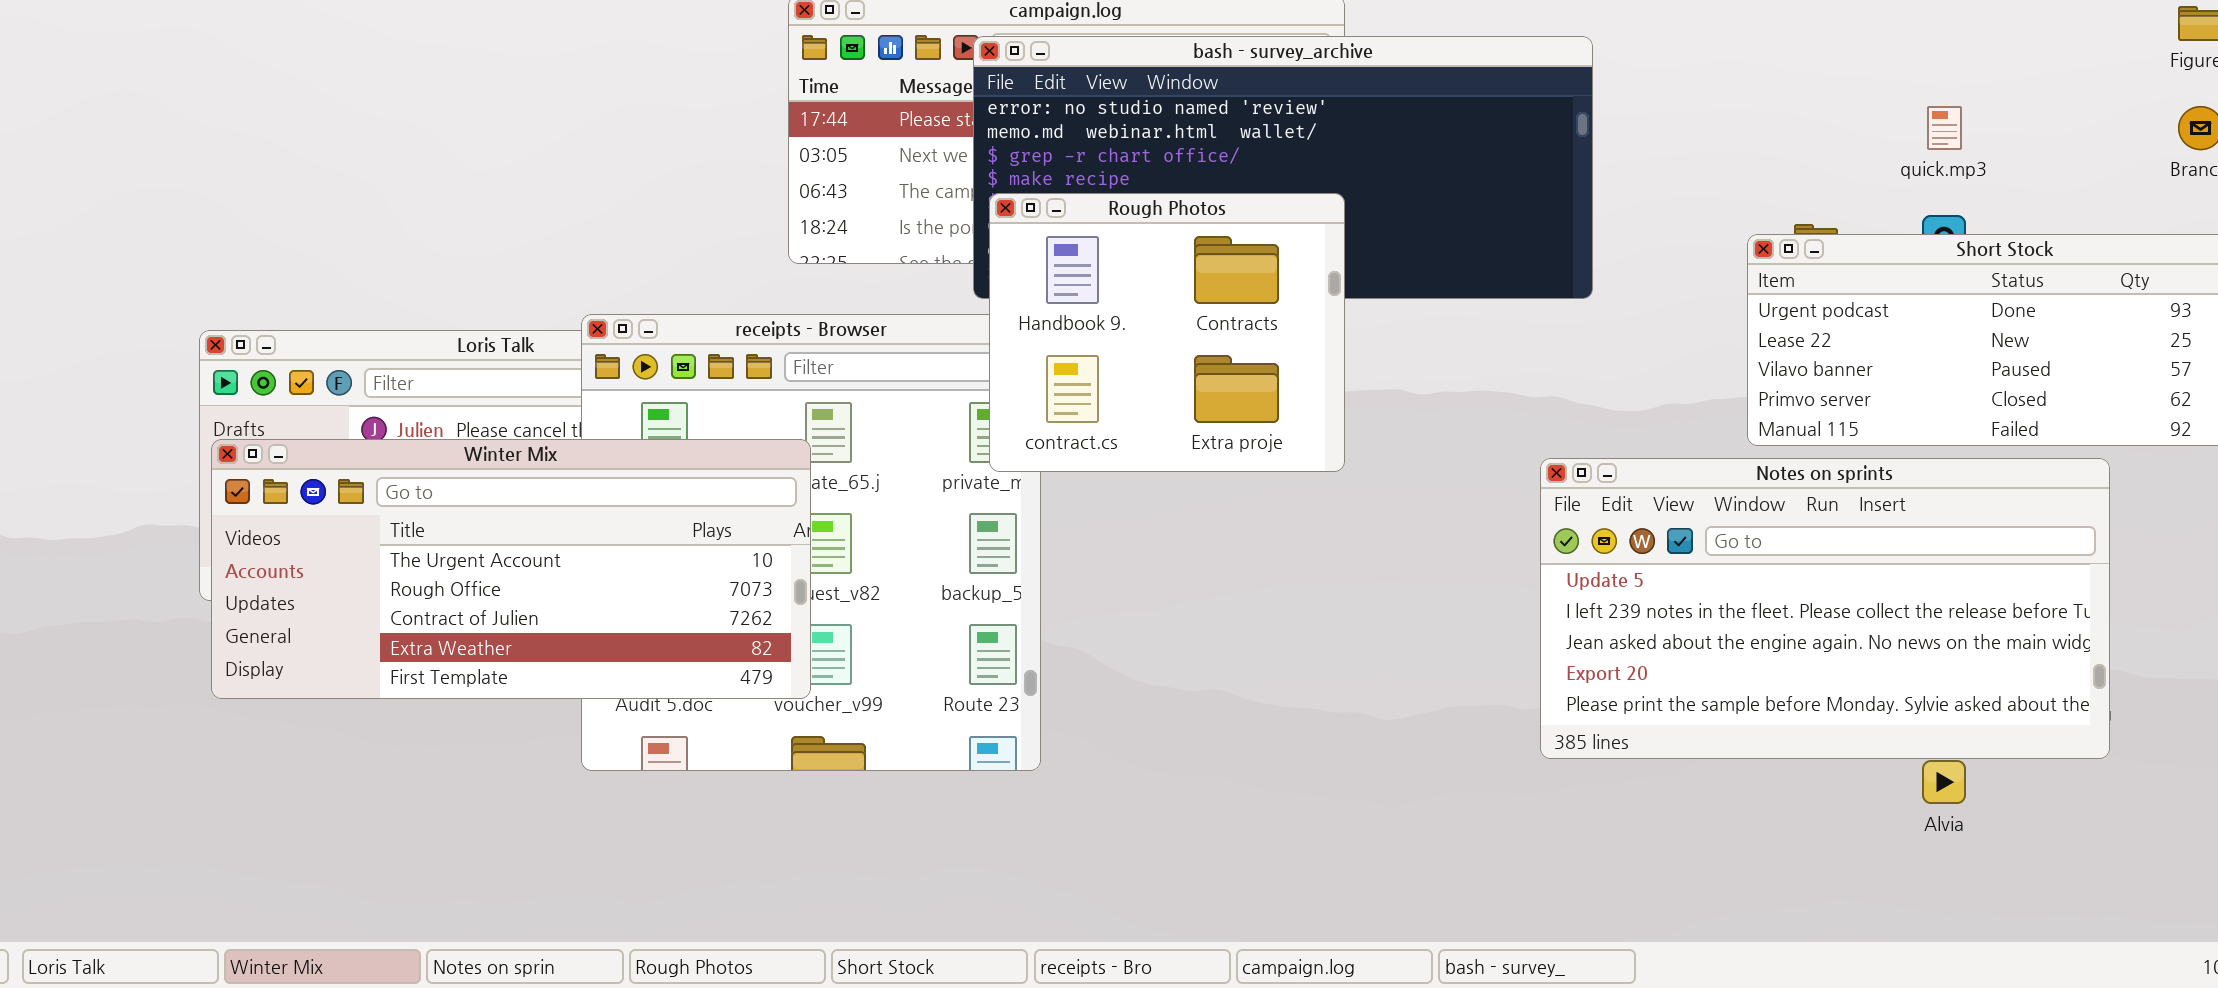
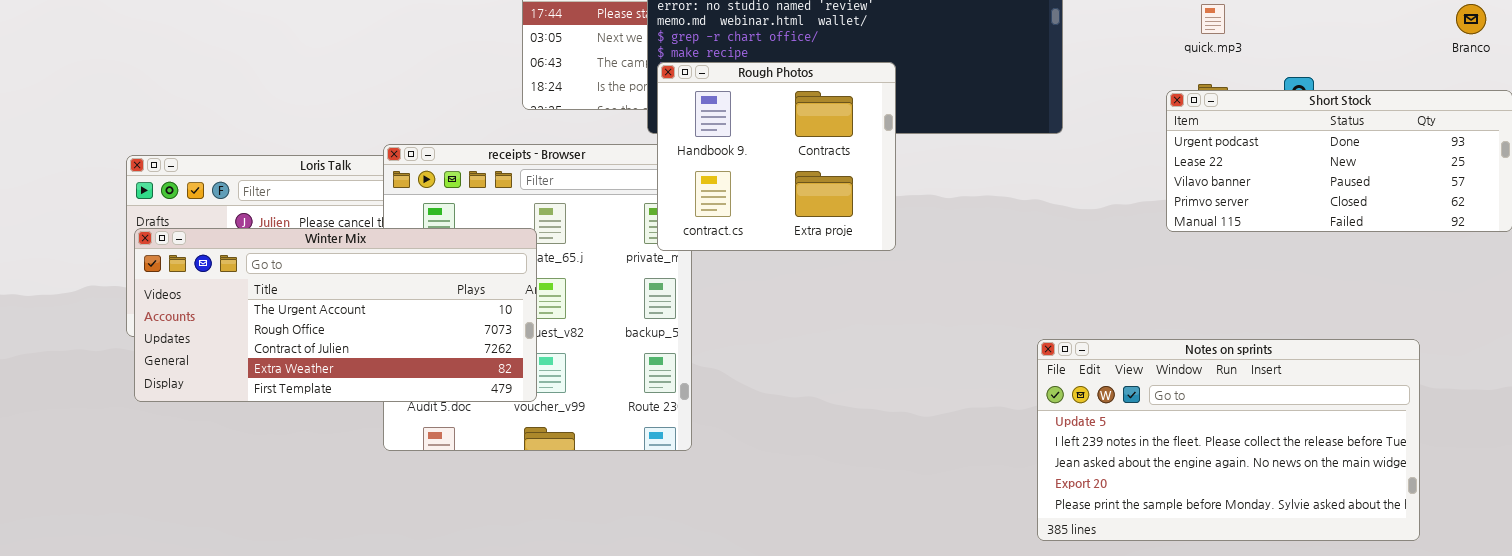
quick.mp3: [1927,106,1962,150] -> [1201,4,1225,34], moved
Notes on sprints: [1540,458,2110,759] -> [1037,339,1420,541], moved

